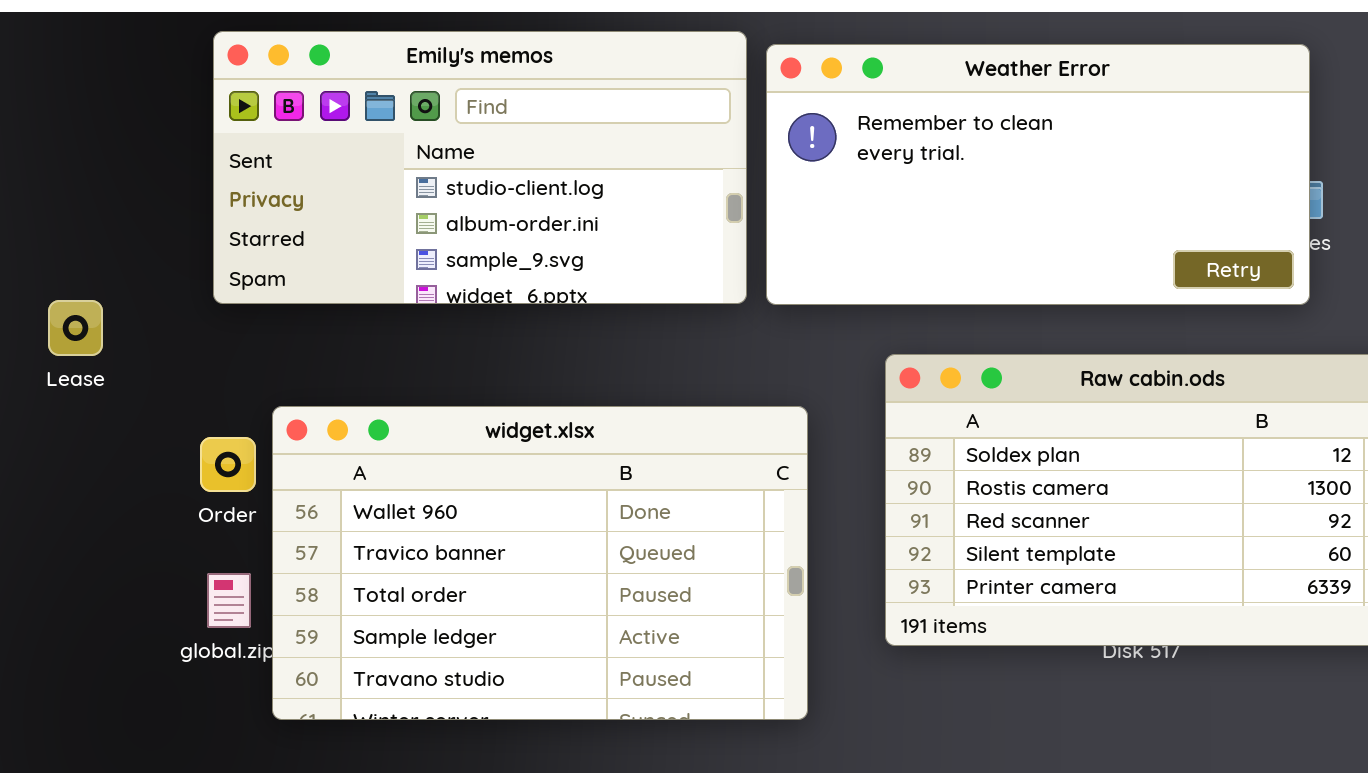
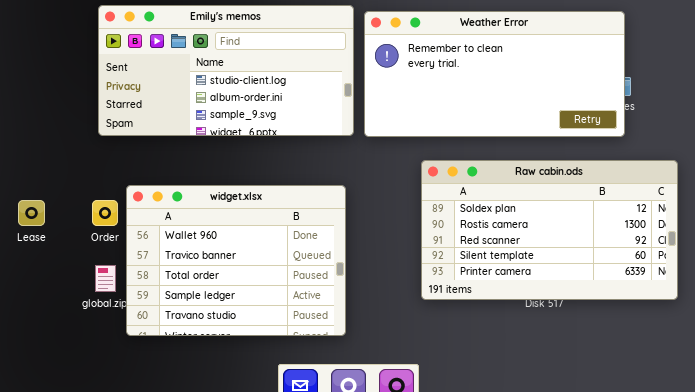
Lease: [48,300,103,356] -> [18,200,45,226], moved
widget.xlsx: [272,406,808,720] -> [126,185,346,336], resized

